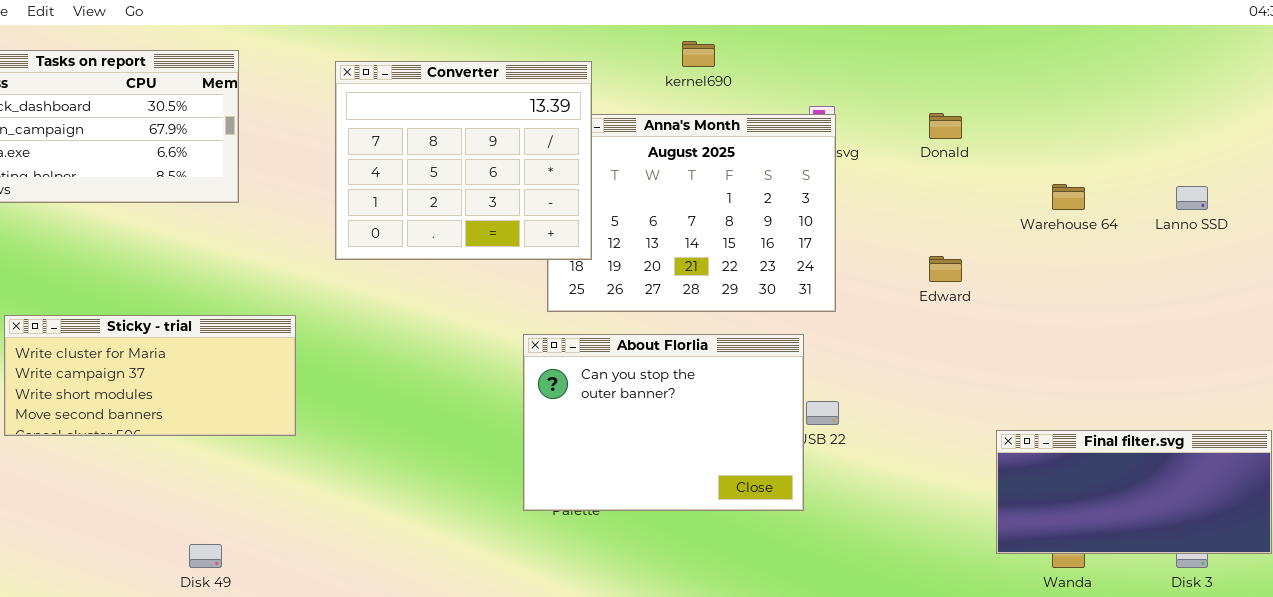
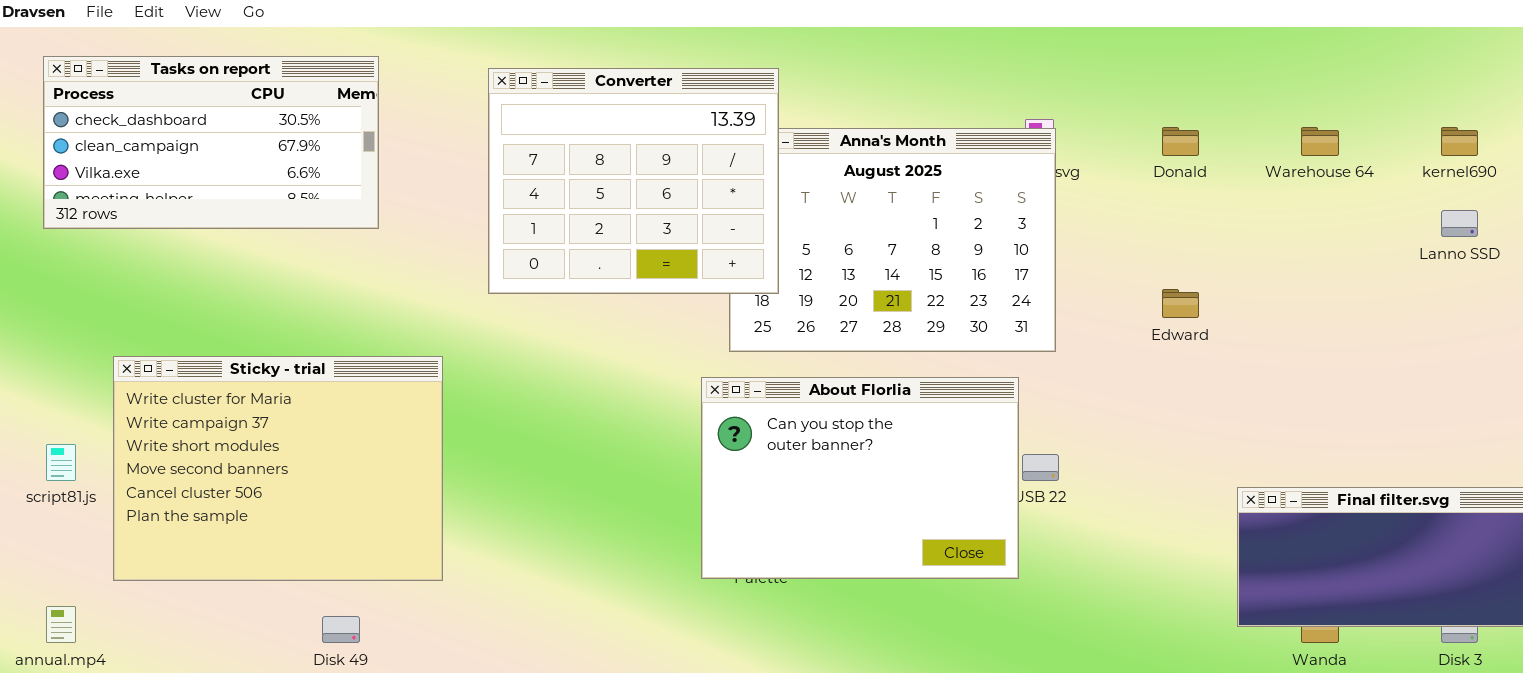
kernel690: [682,41,715,67] -> [1441,127,1478,156], moved
Warehouse 64: [1052,184,1085,210] -> [1301,127,1339,156], moved
Sticky - trial: [4,315,296,436] -> [113,356,443,581], resized

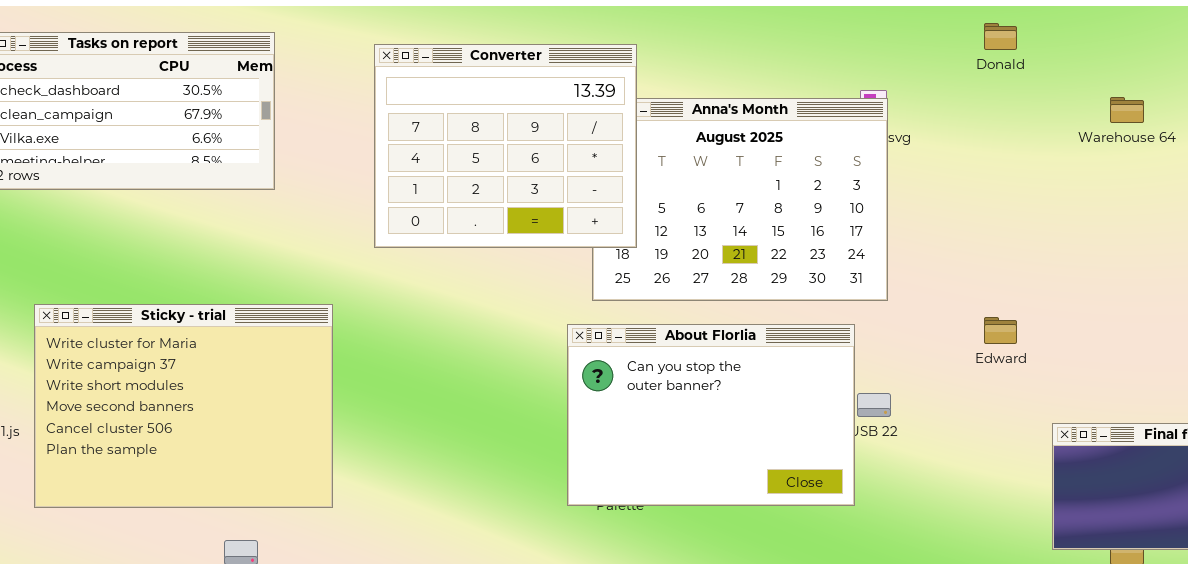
Donald: [1162,127,1199,156] -> [984,23,1017,50], moved
Edward: [1162,289,1199,318] -> [984,317,1017,344], moved

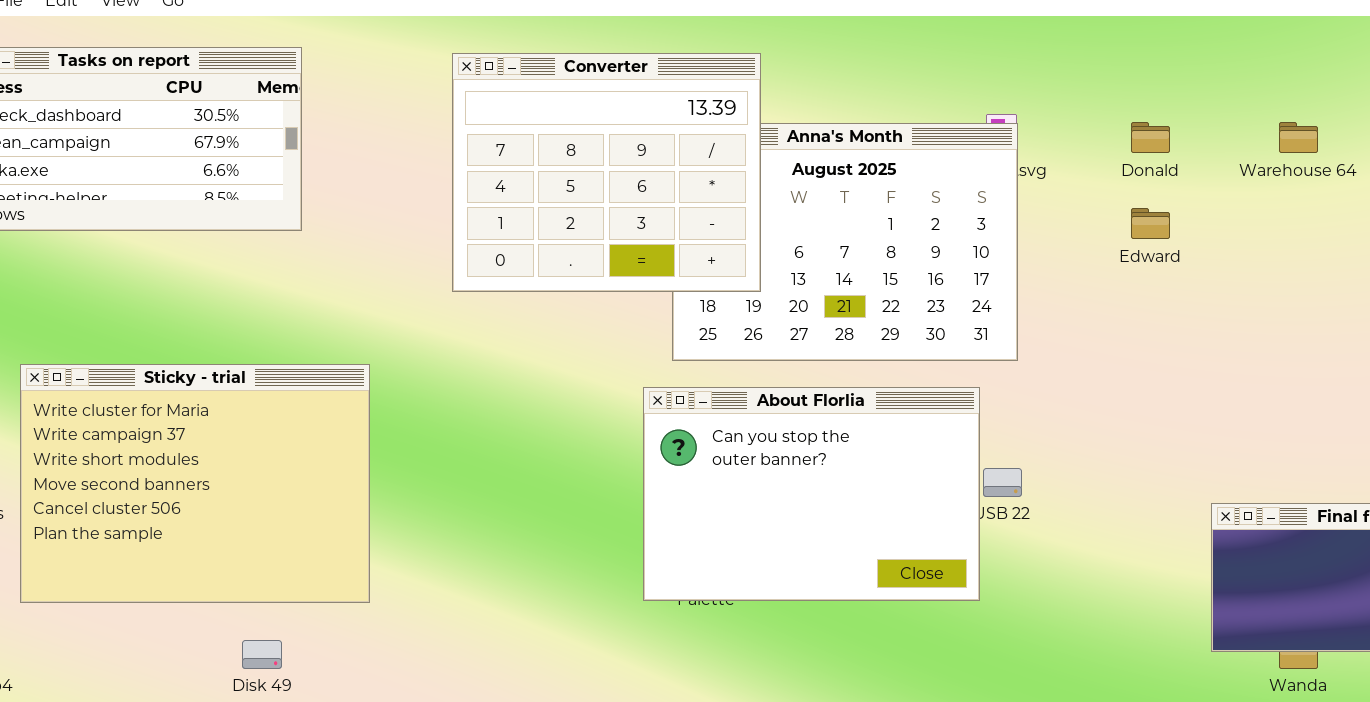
Donald: [984,23,1017,50] -> [1131,122,1170,153], moved
Converter: [374,44,637,248] -> [452,53,761,292], moved
Edward: [984,317,1017,344] -> [1131,208,1170,239], moved

